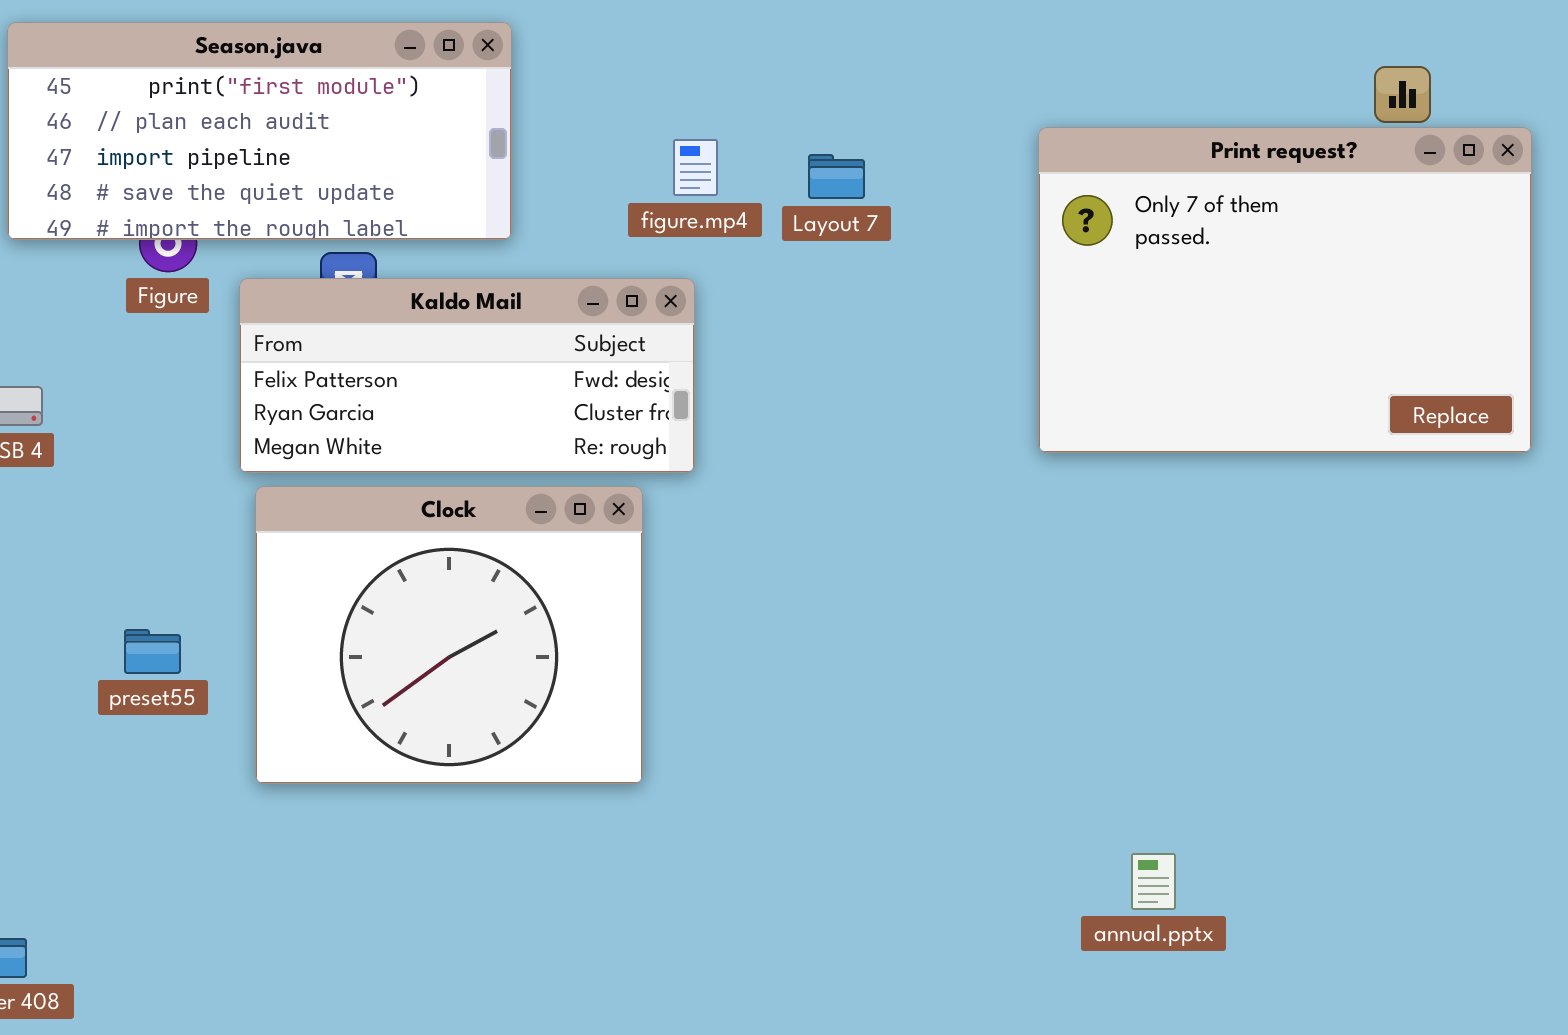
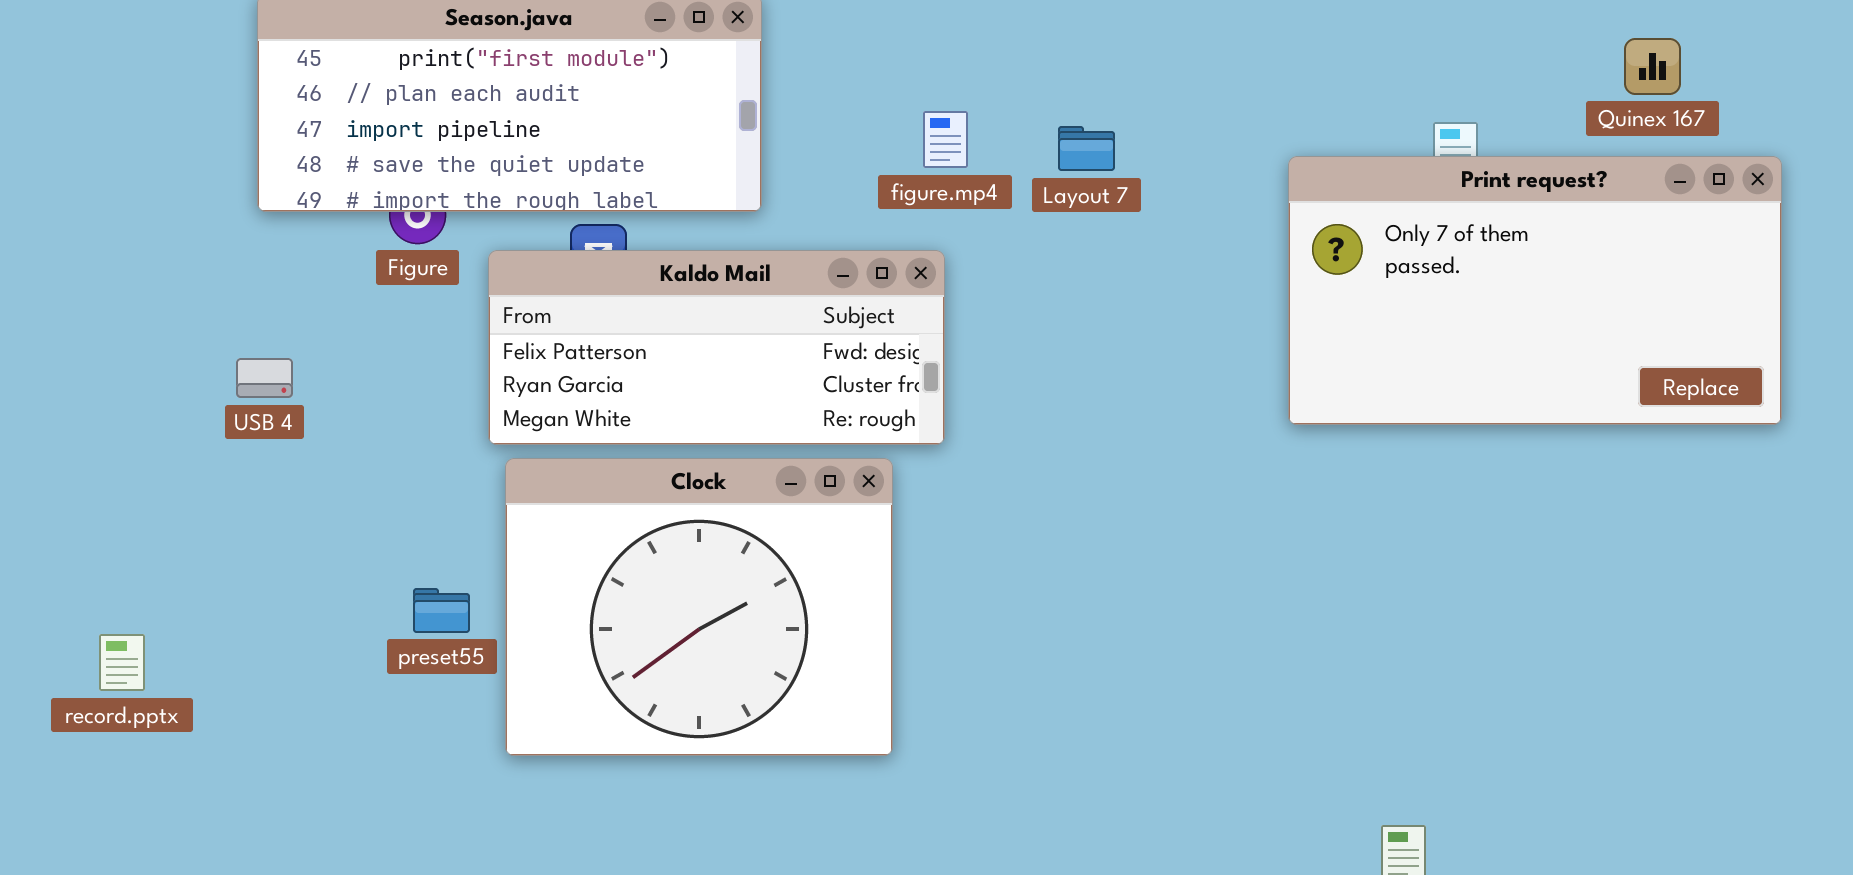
Print request?: [1038,127,1532,453] -> [1288,156,1782,425], resized
preset55: [124,629,181,674] -> [413,588,470,633], moved

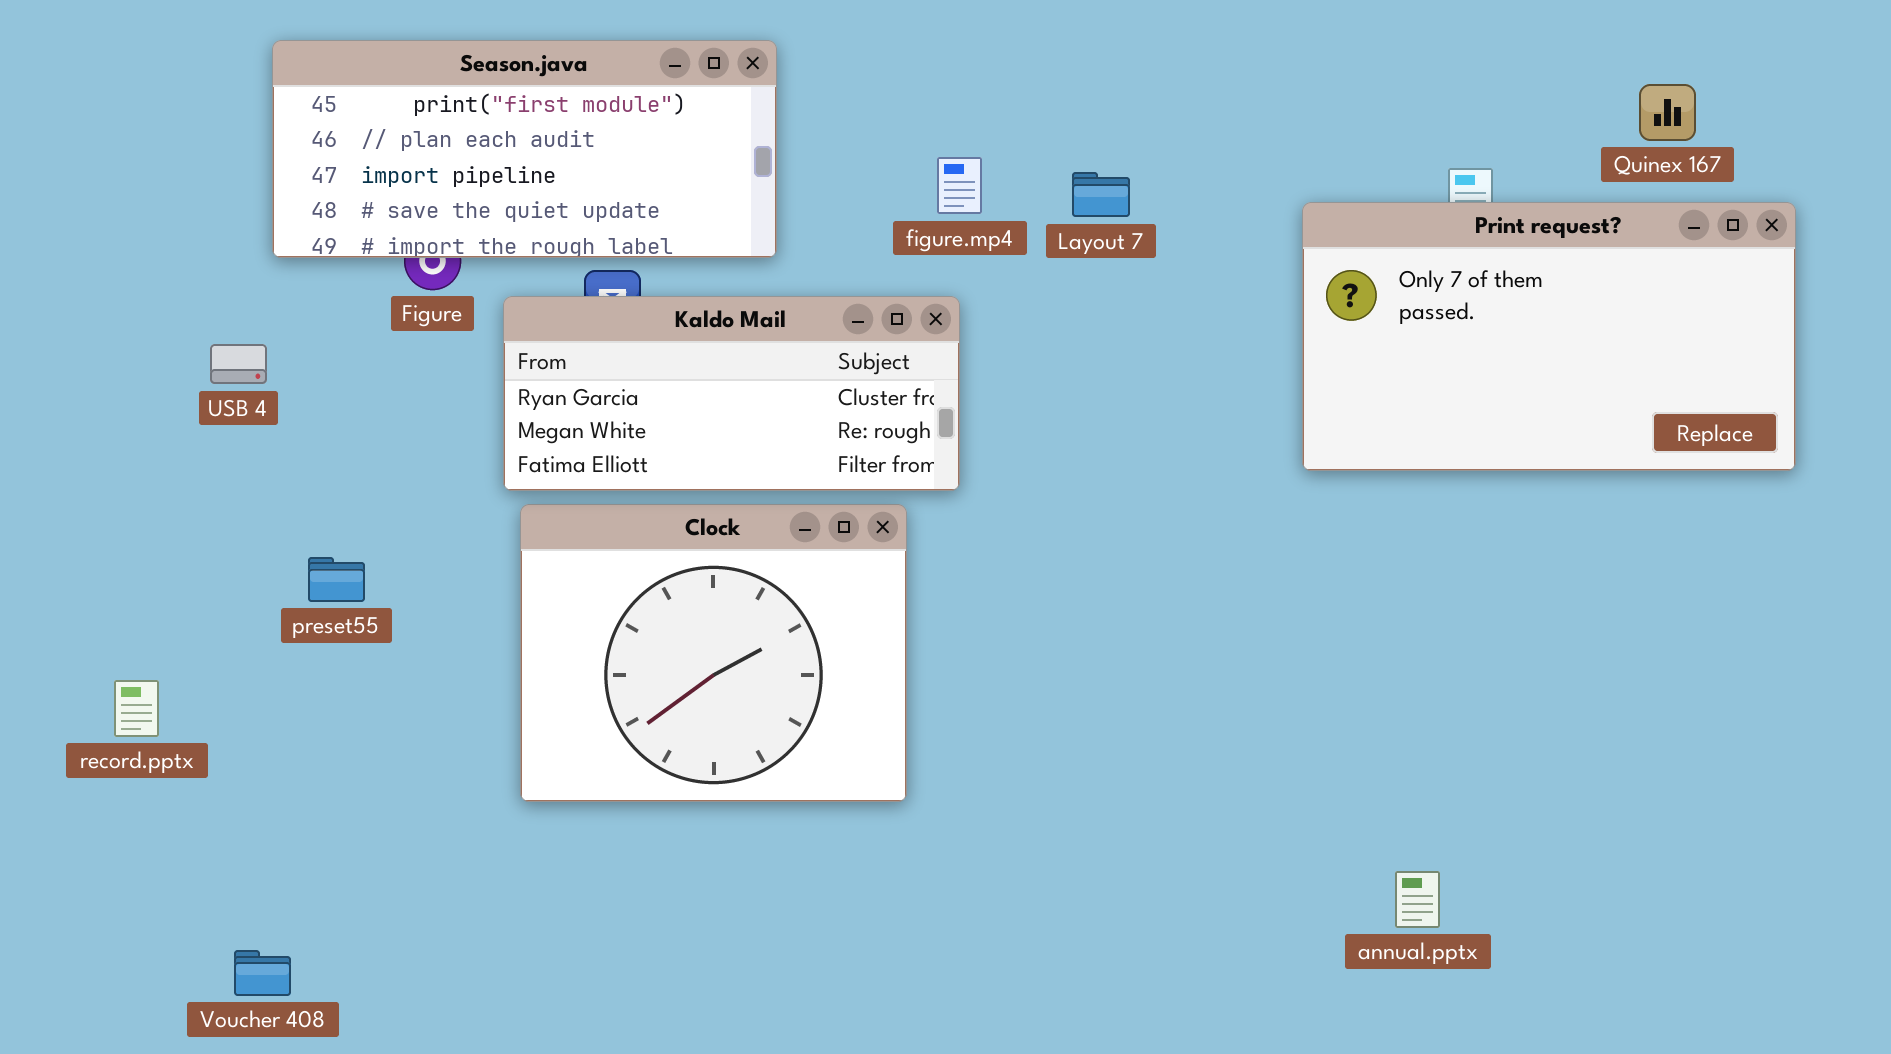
Kaldo Mail: [488,250,945,445] -> [503,296,960,491], scrolled down 1 row
USB 4: [236,358,293,398] -> [210,344,267,384], moved
preset55: [413,588,470,633] -> [308,557,365,602], moved

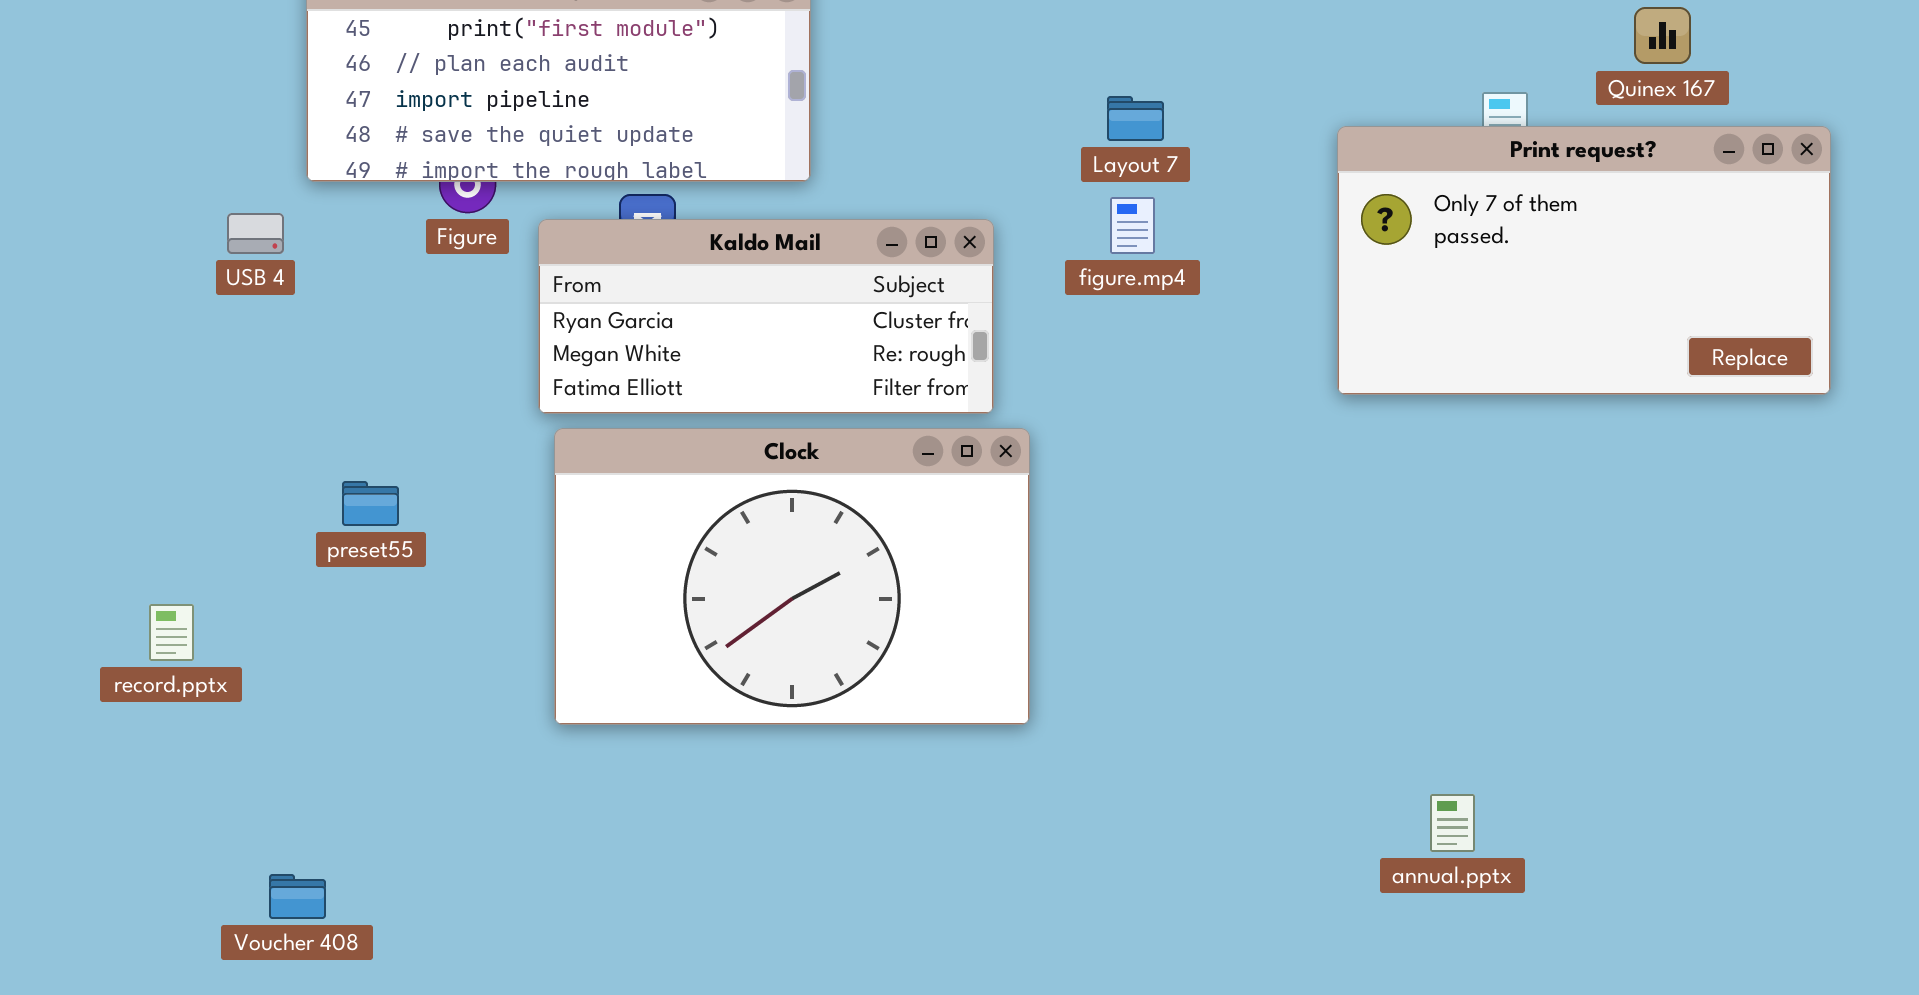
Quinex 167: [1639,84,1696,141] -> [1634,7,1691,64], moved
figure.mp4: [937,157,982,214] -> [1110,197,1155,254], moved
USB 4: [210,344,267,384] -> [227,213,284,254], moved
Clock: [520,504,907,802] -> [554,428,1030,725], resized

